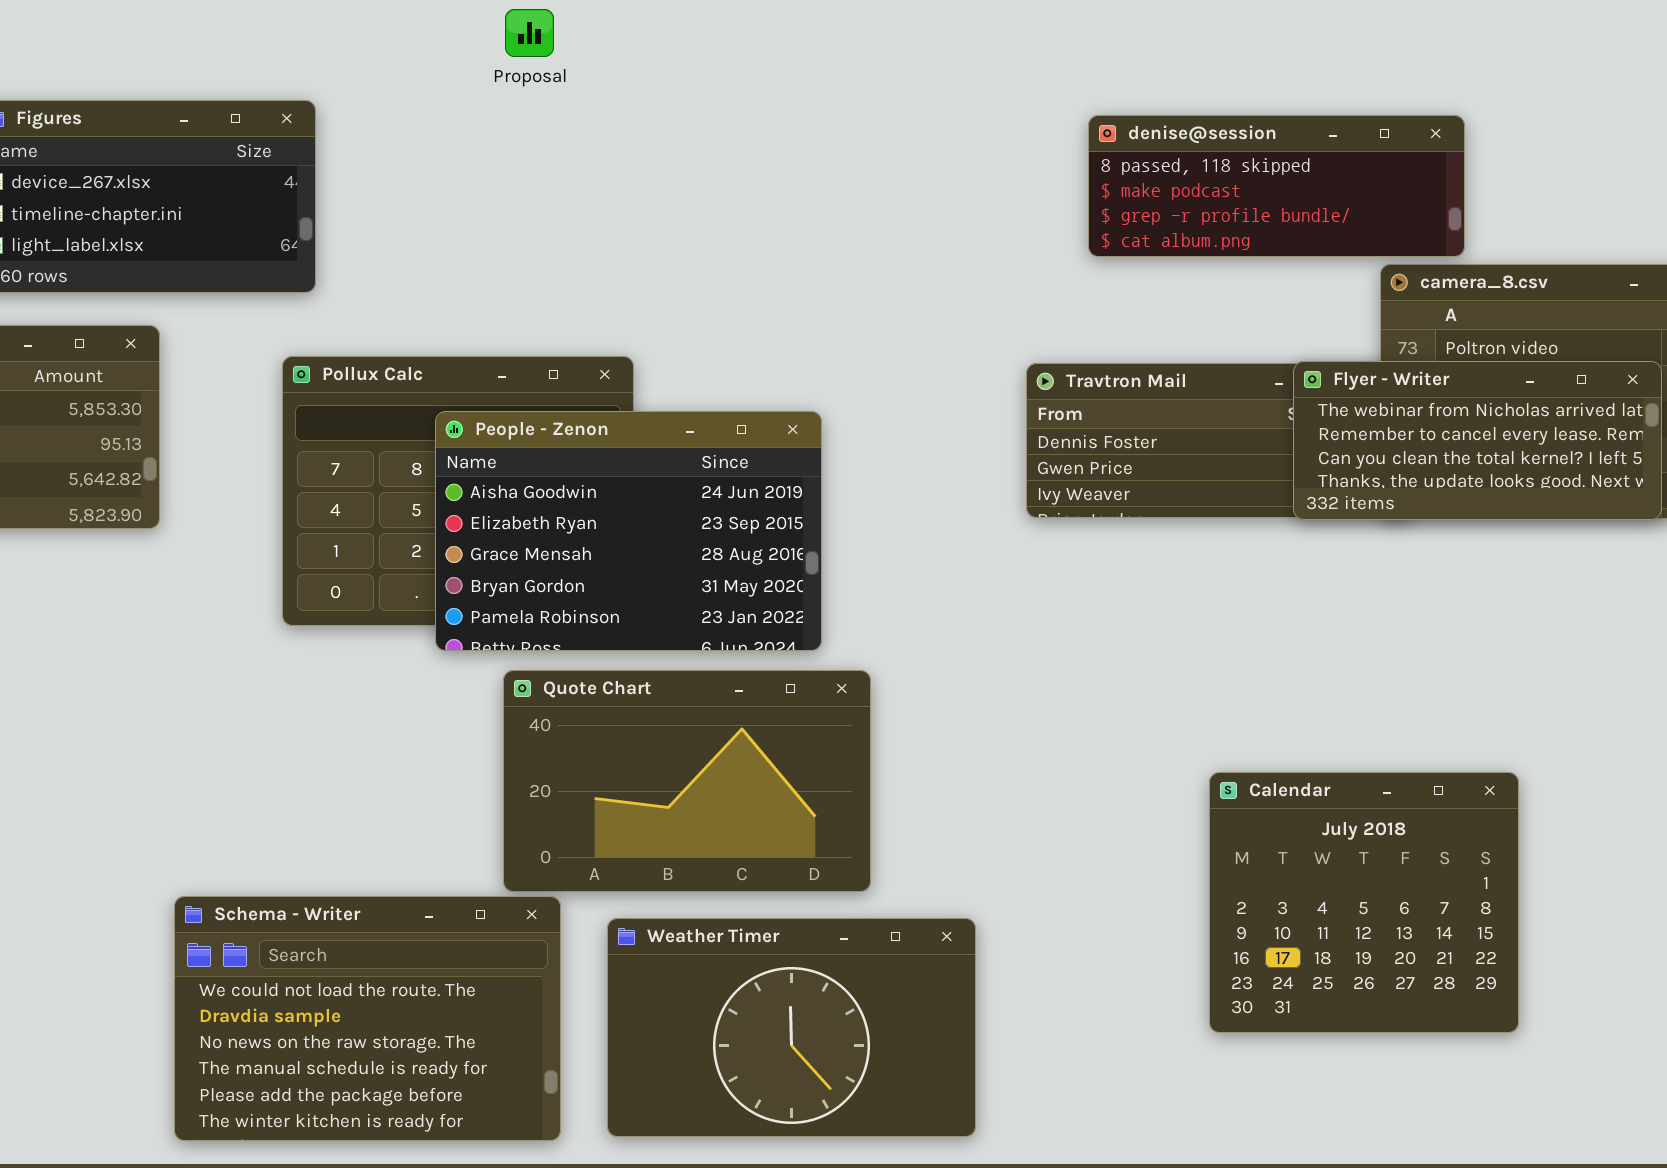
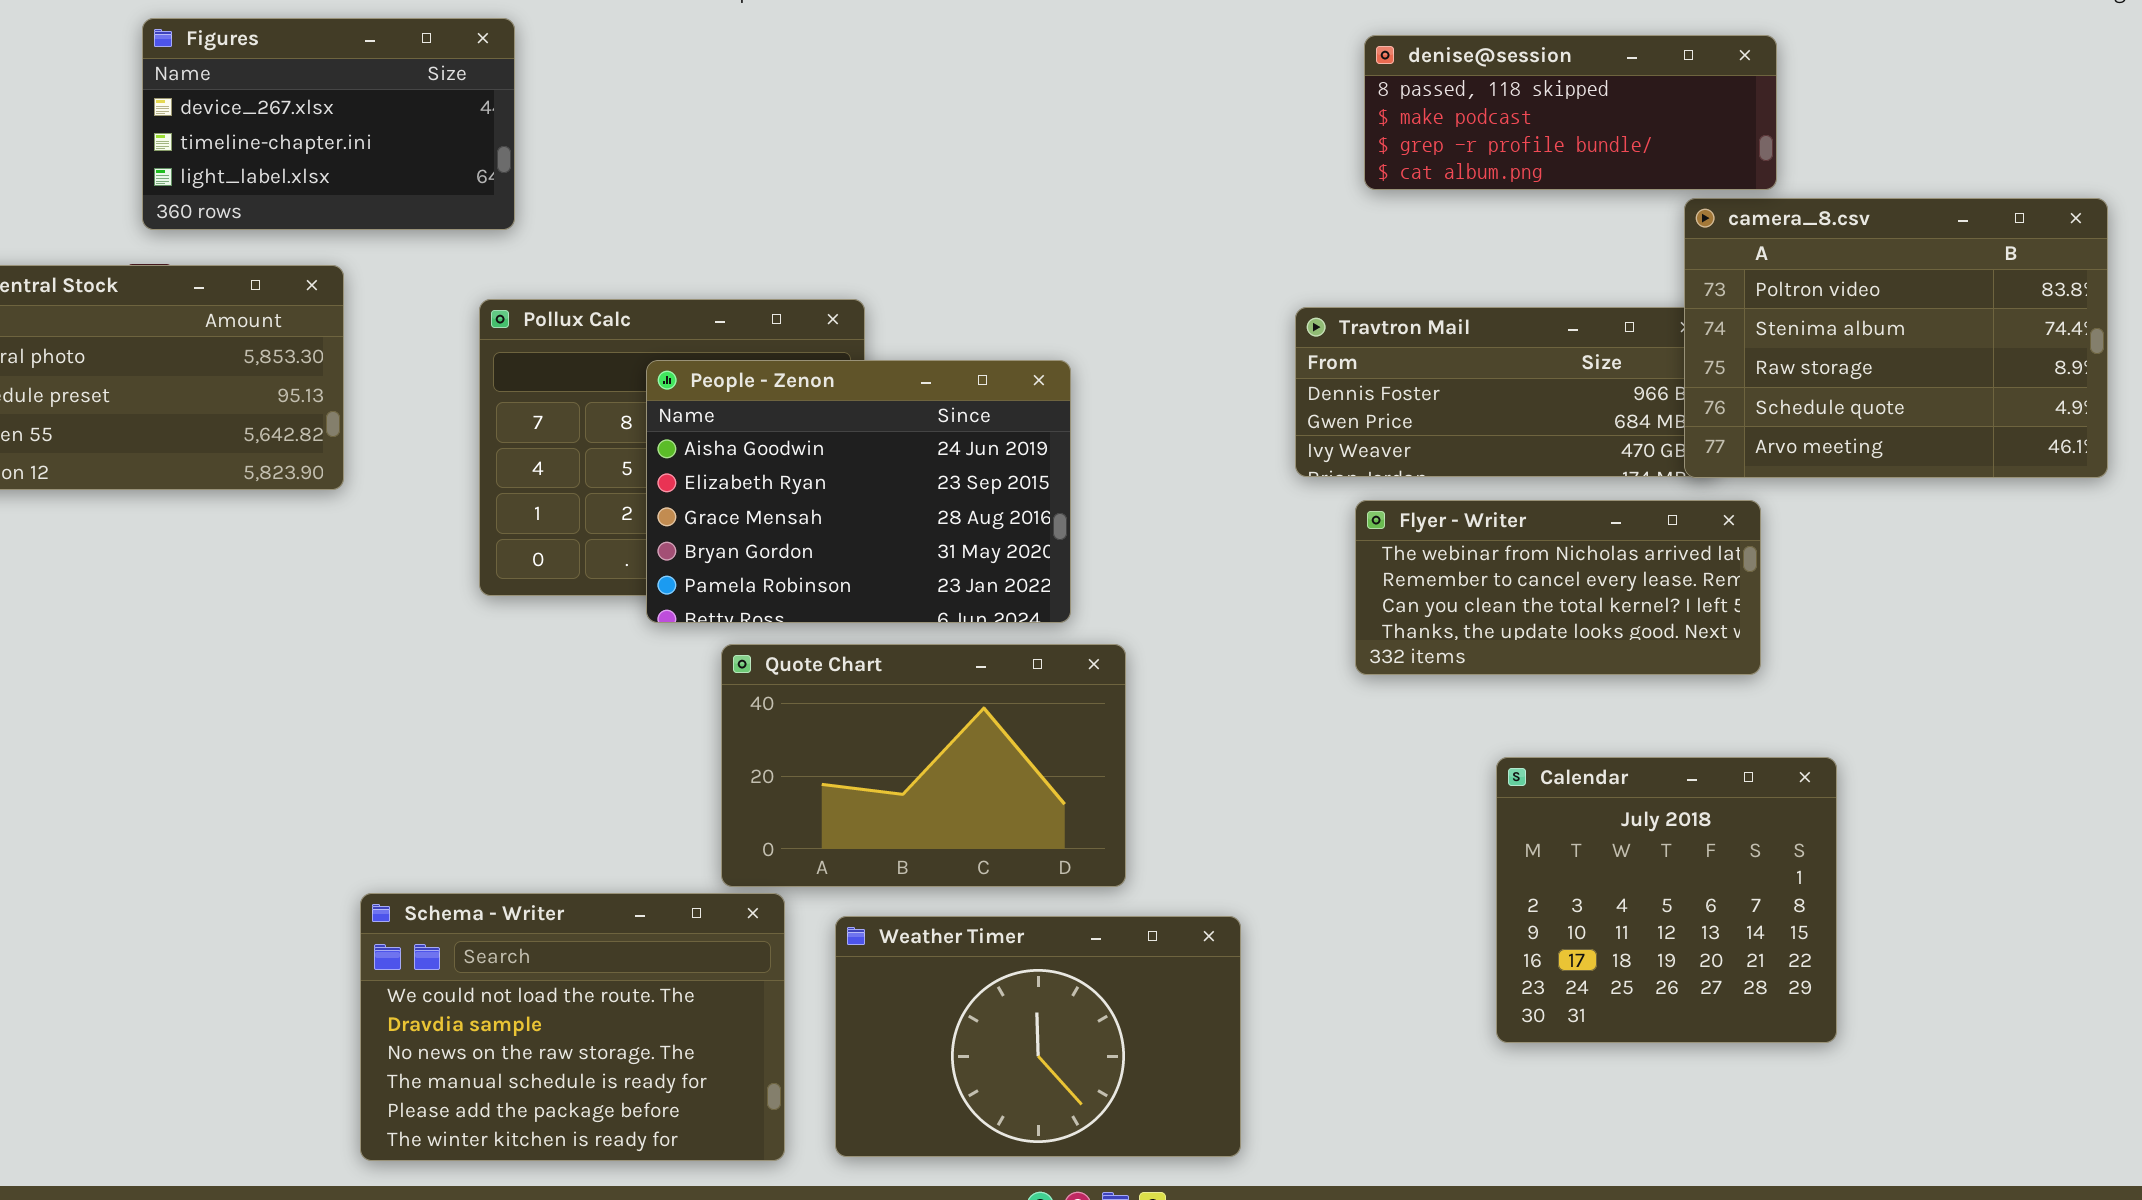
Flyer - Writer: [1293,361,1662,520] -> [1355,500,1761,675], moved

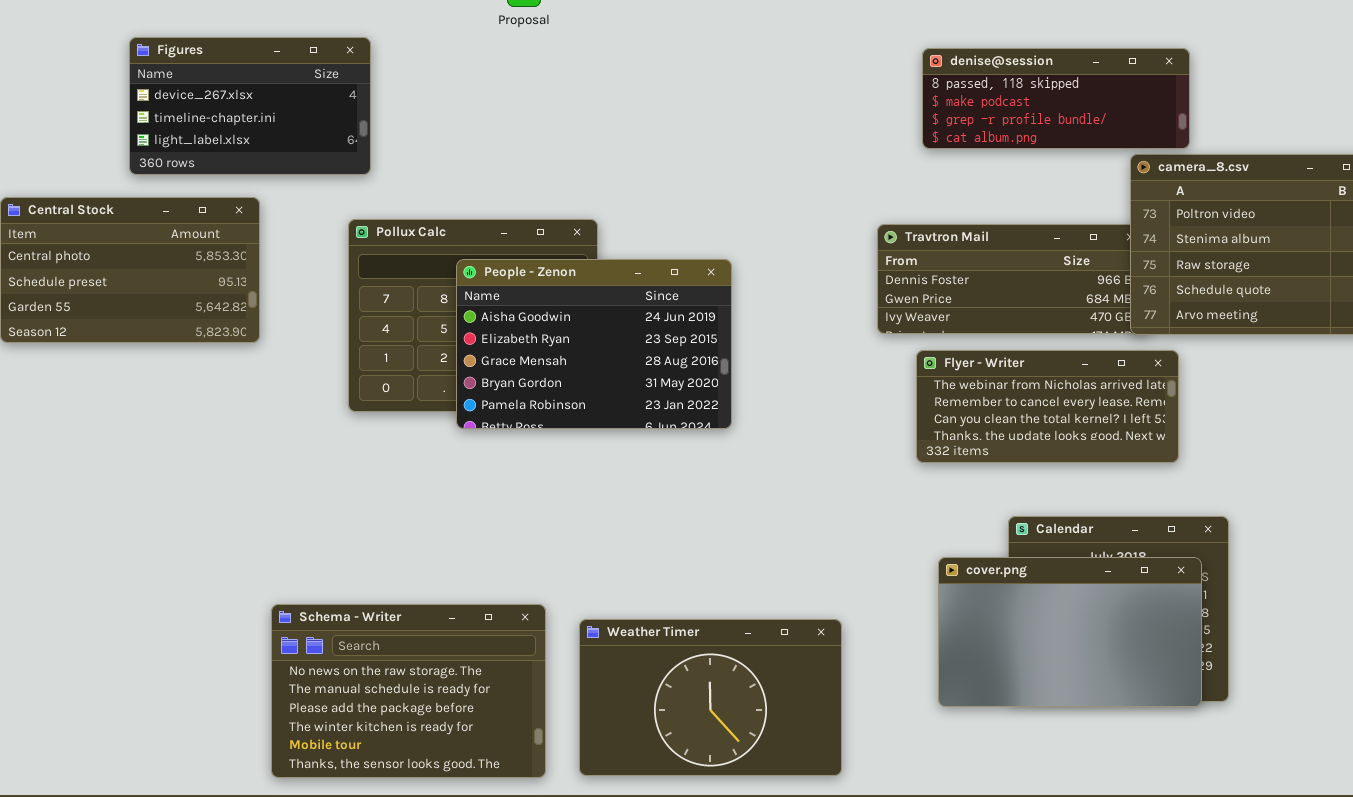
Quote Chart: [721,644,1126,887] -> none, closed
cover.png: none -> [938,557,1202,707], opened
Schema - Writer: [360,893,785,1161] -> [271,604,546,778], scrolled down 2 rows

